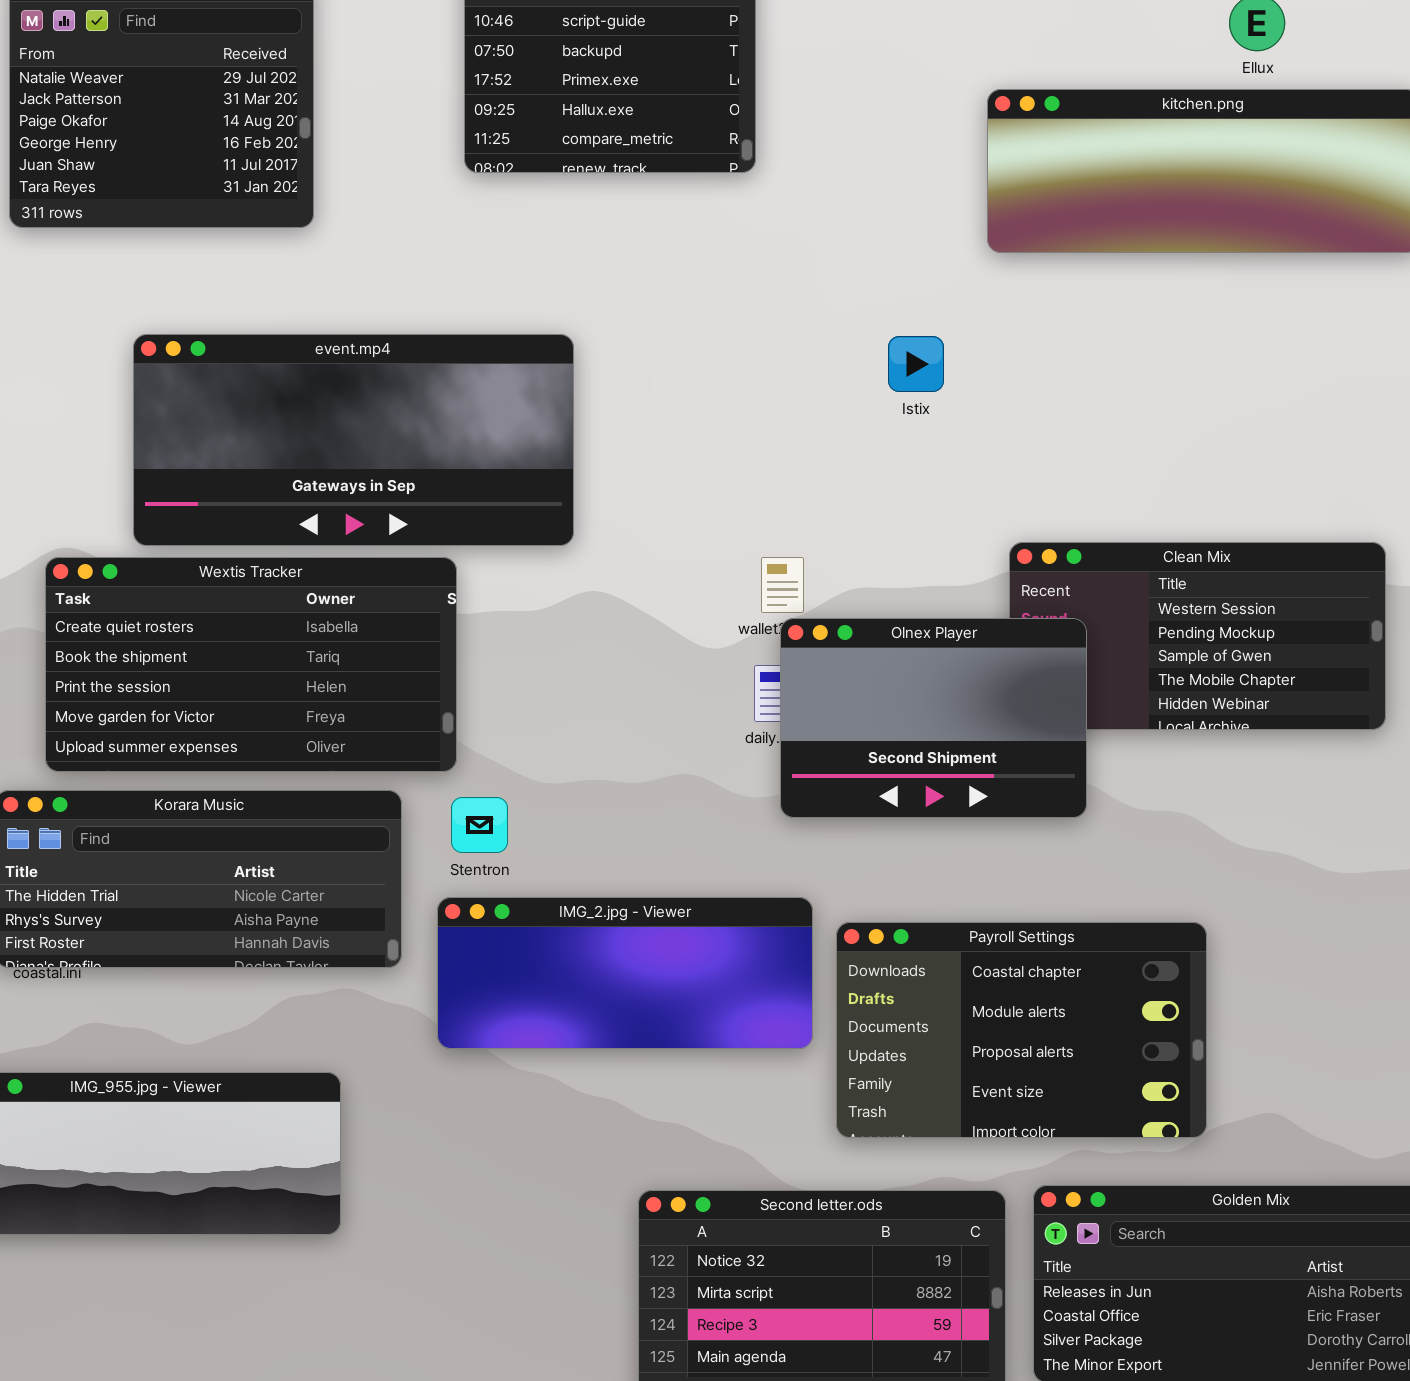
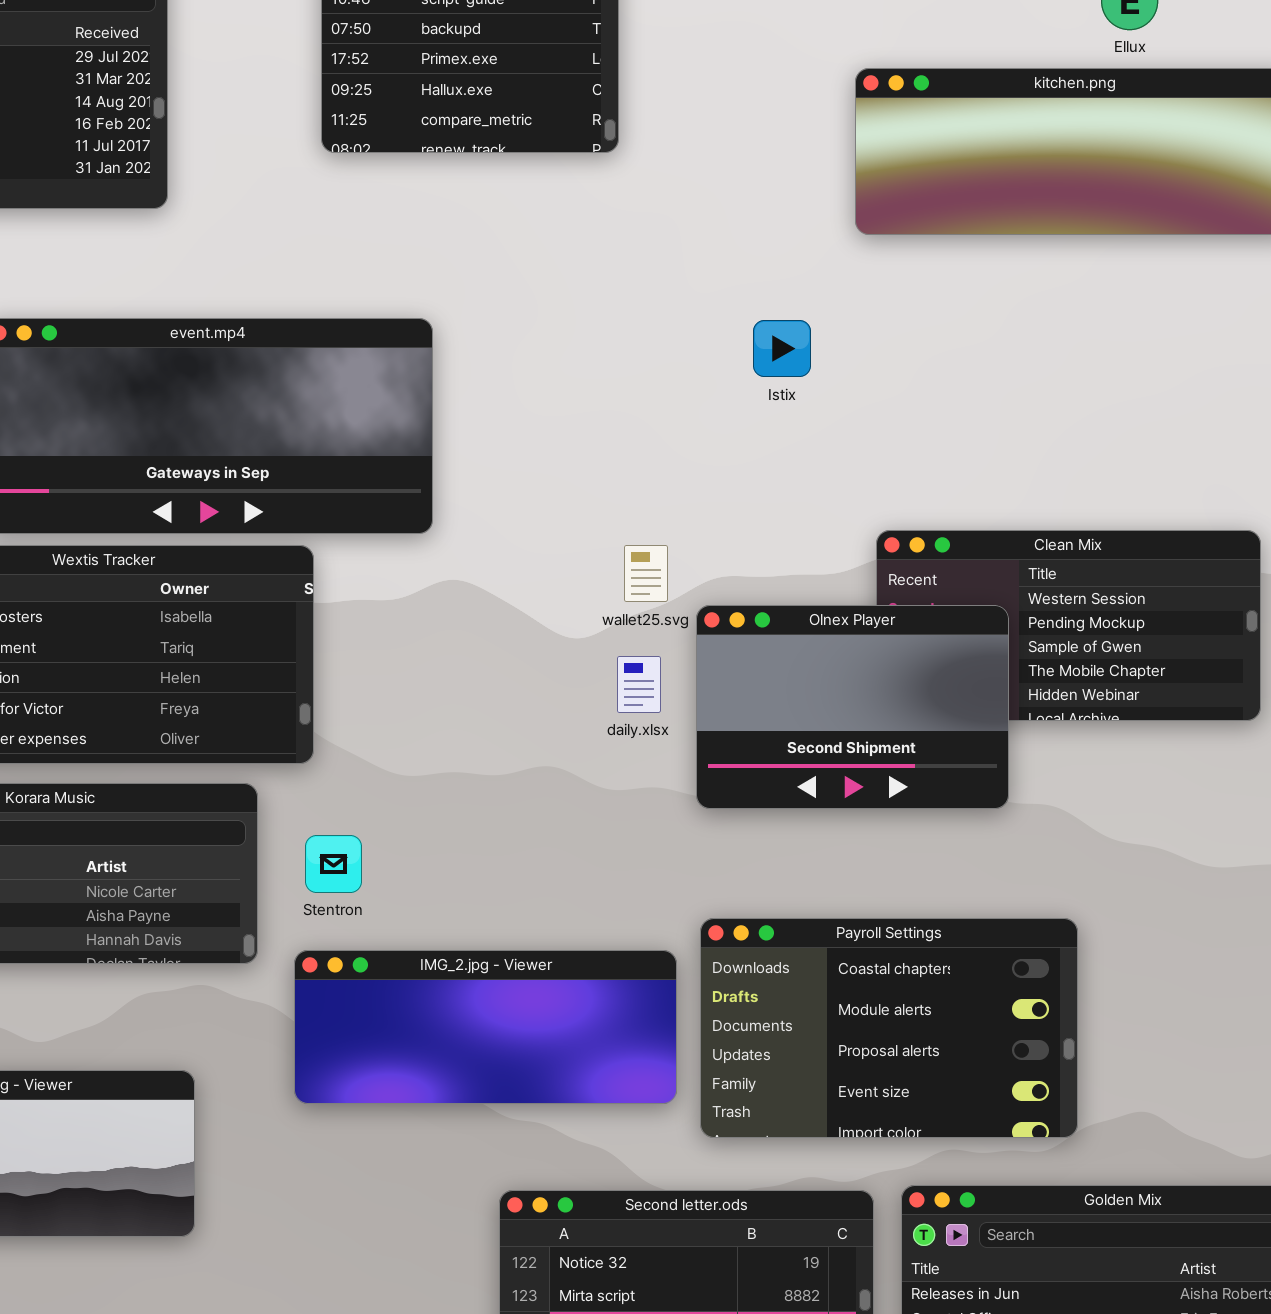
Olnex Player: [780,618,1087,818] -> [696,605,1009,809], moved
Stentron: [451,797,508,853] -> [305,835,362,893], moved
IMG_2.jpg - Viewer: [437,897,813,1049] -> [294,950,677,1104], moved

